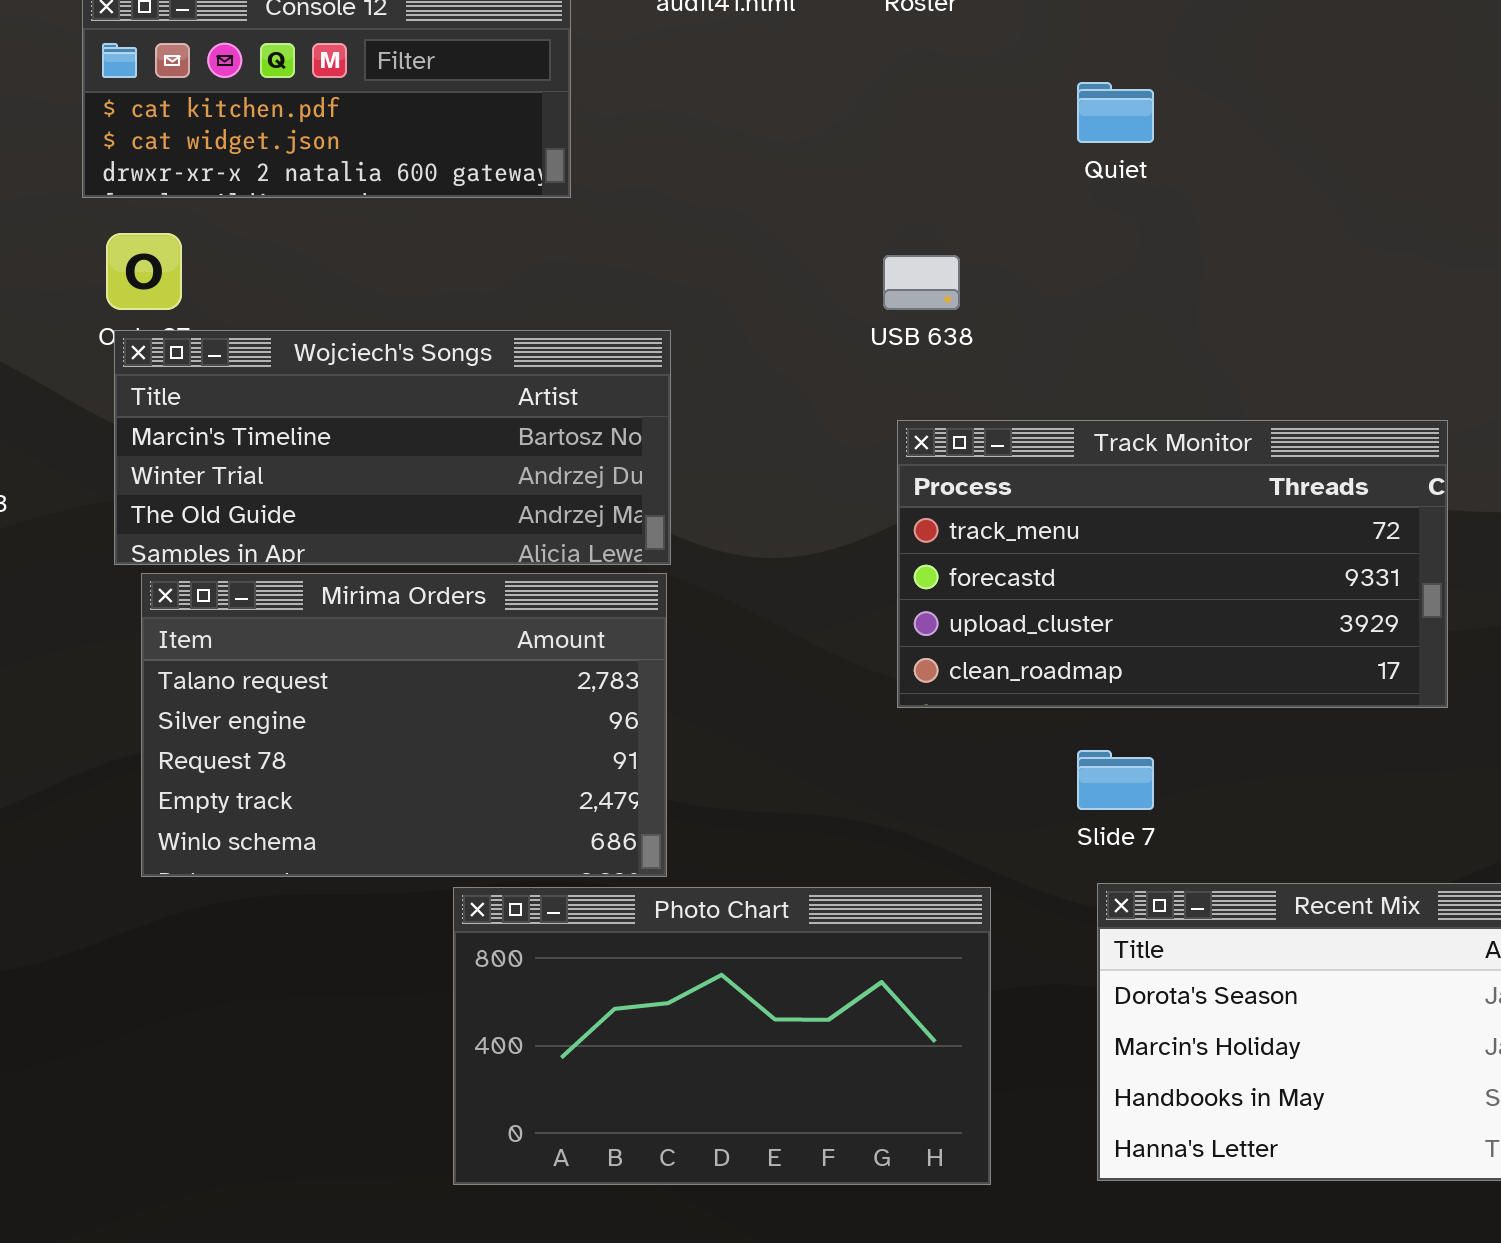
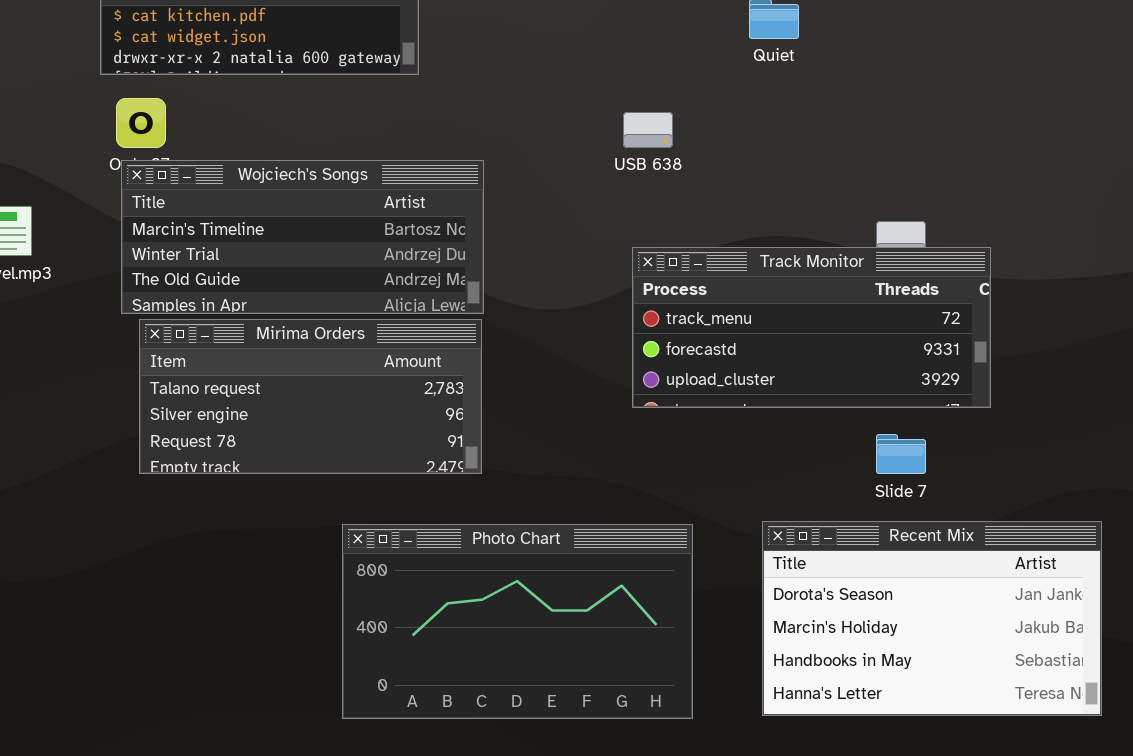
Track Monitor: [897,420,1448,708] -> [632,247,991,408], resized
Mirima Orders: [141,573,667,877] -> [139,319,482,474], resized
Slide 7: [1077,750,1154,810] -> [876,434,926,474], moved

